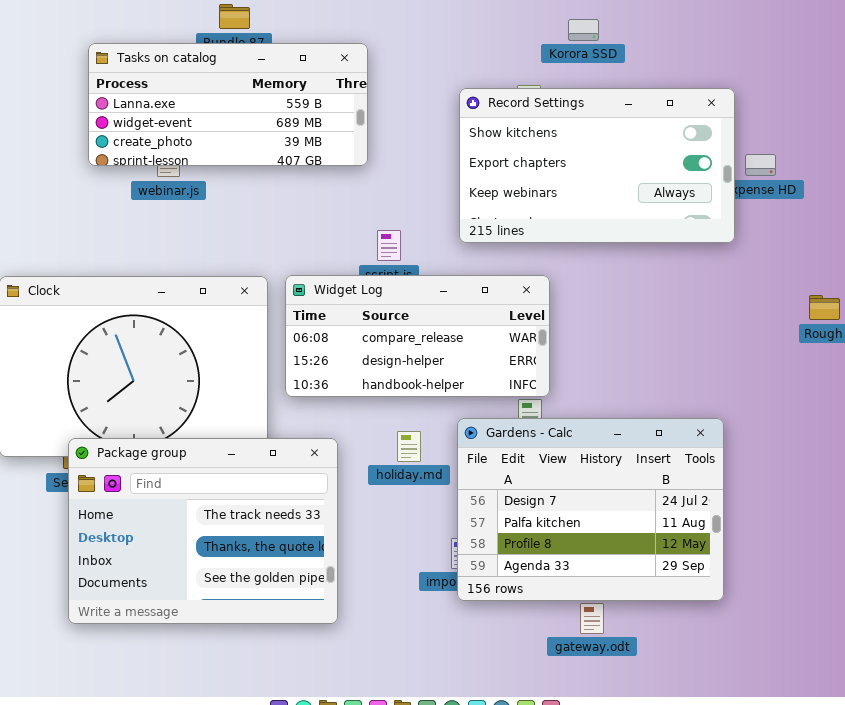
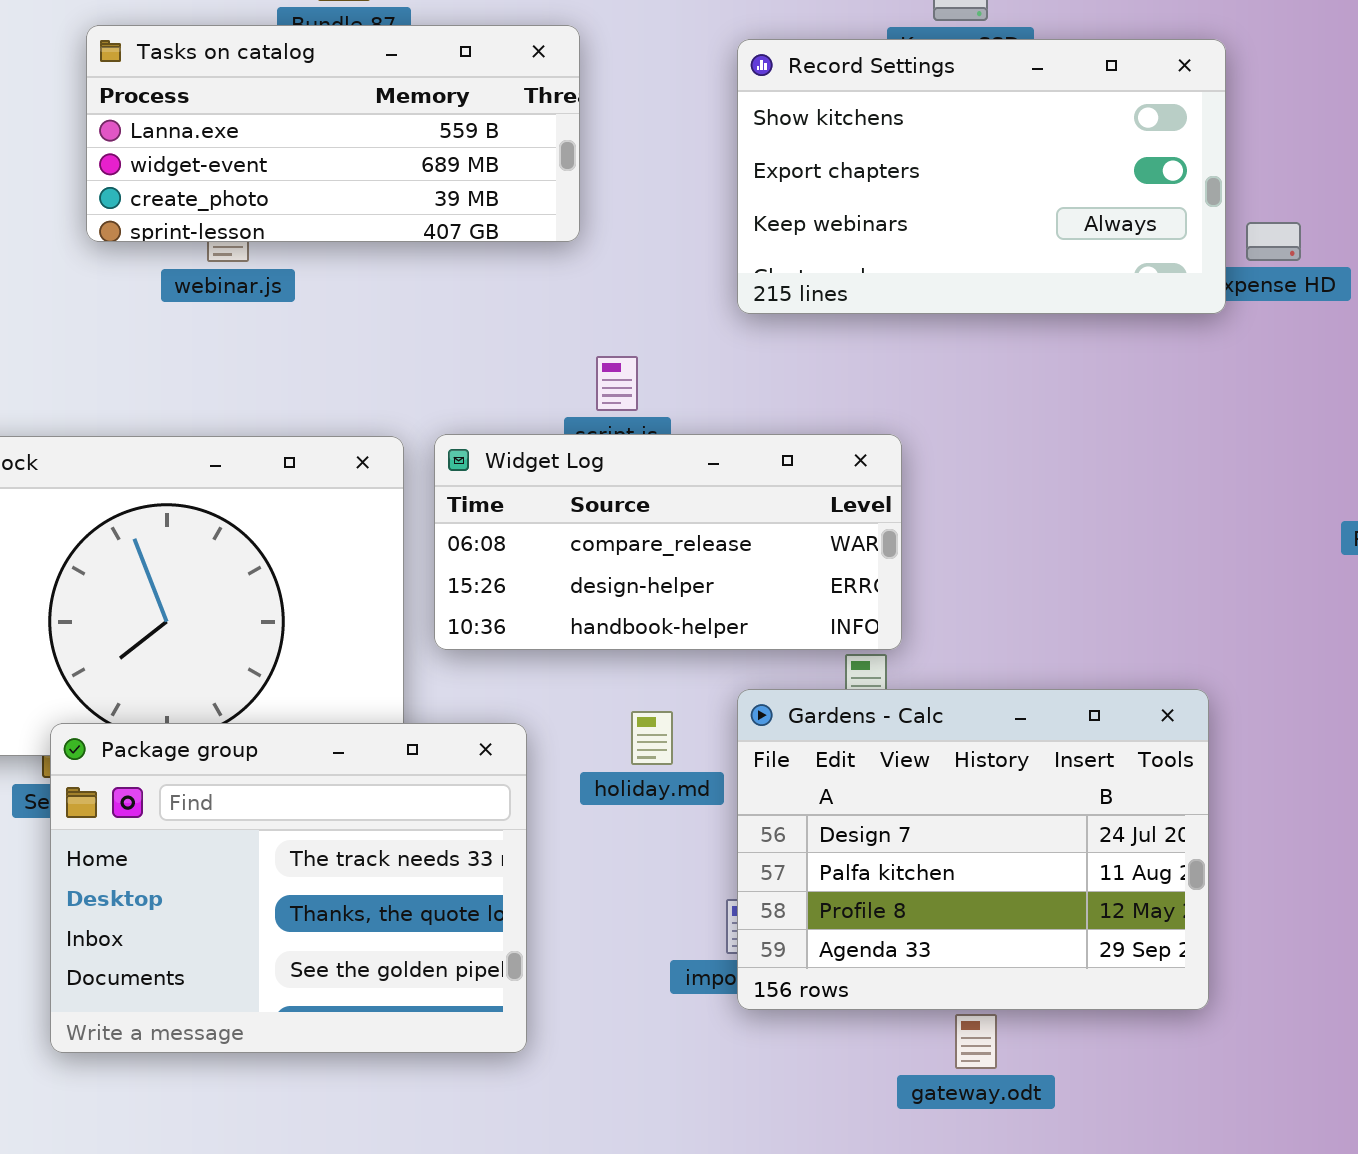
Record Settings: [459,88,735,243] -> [737,39,1226,314], moved

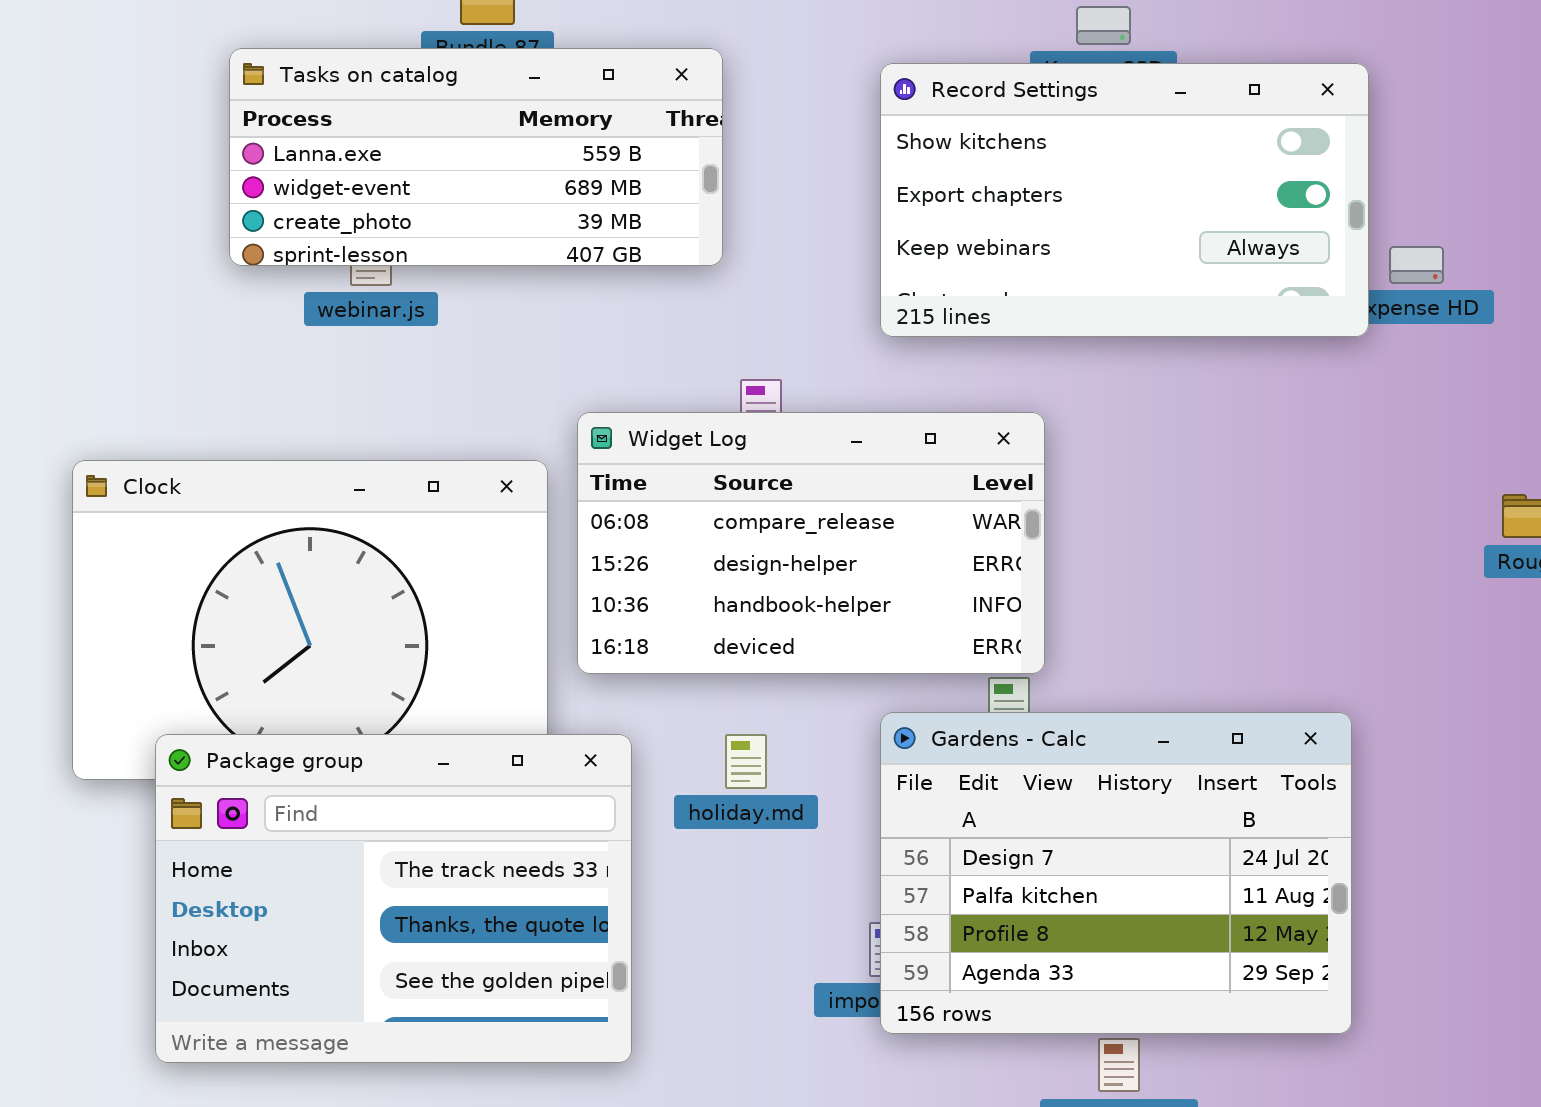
Widget Log: [434,434,902,650] -> [577,412,1045,674], resized
holiday.md: [631,711,673,765] -> [725,734,767,789], moved
Package group: [50,723,527,1053] -> [155,734,632,1063], moved

